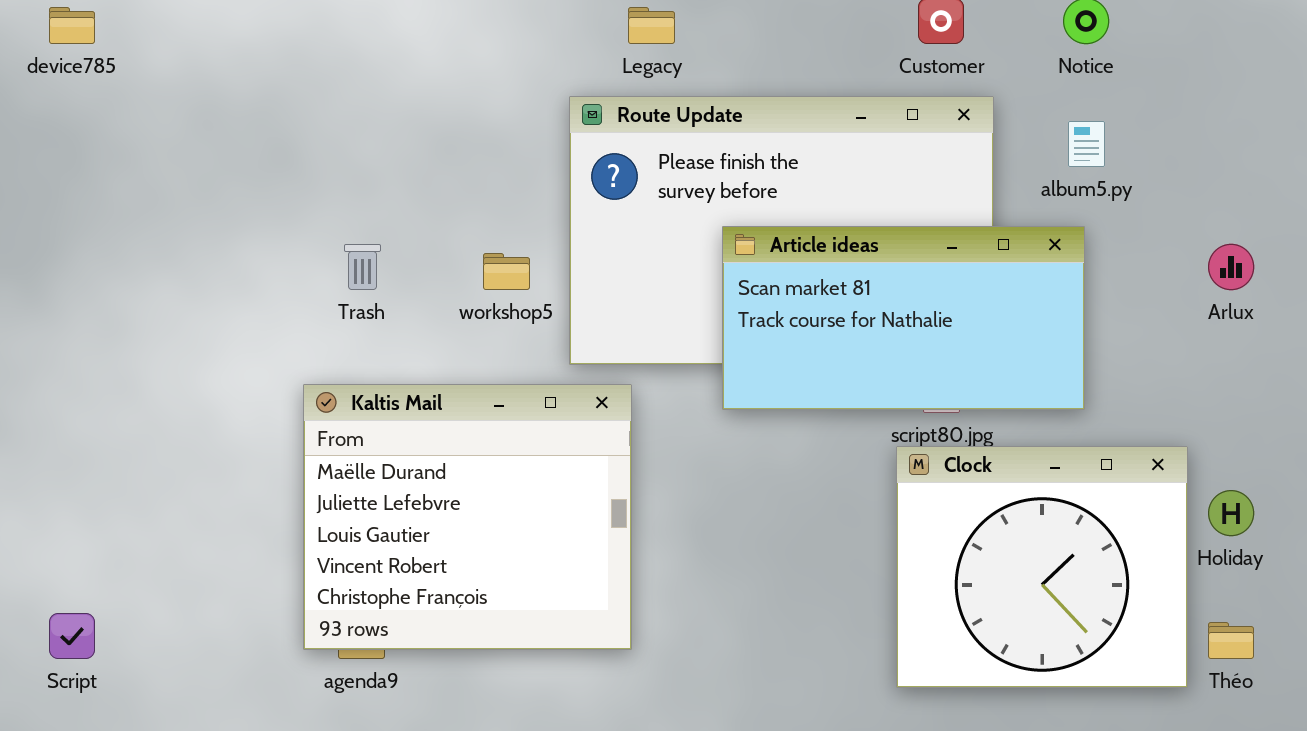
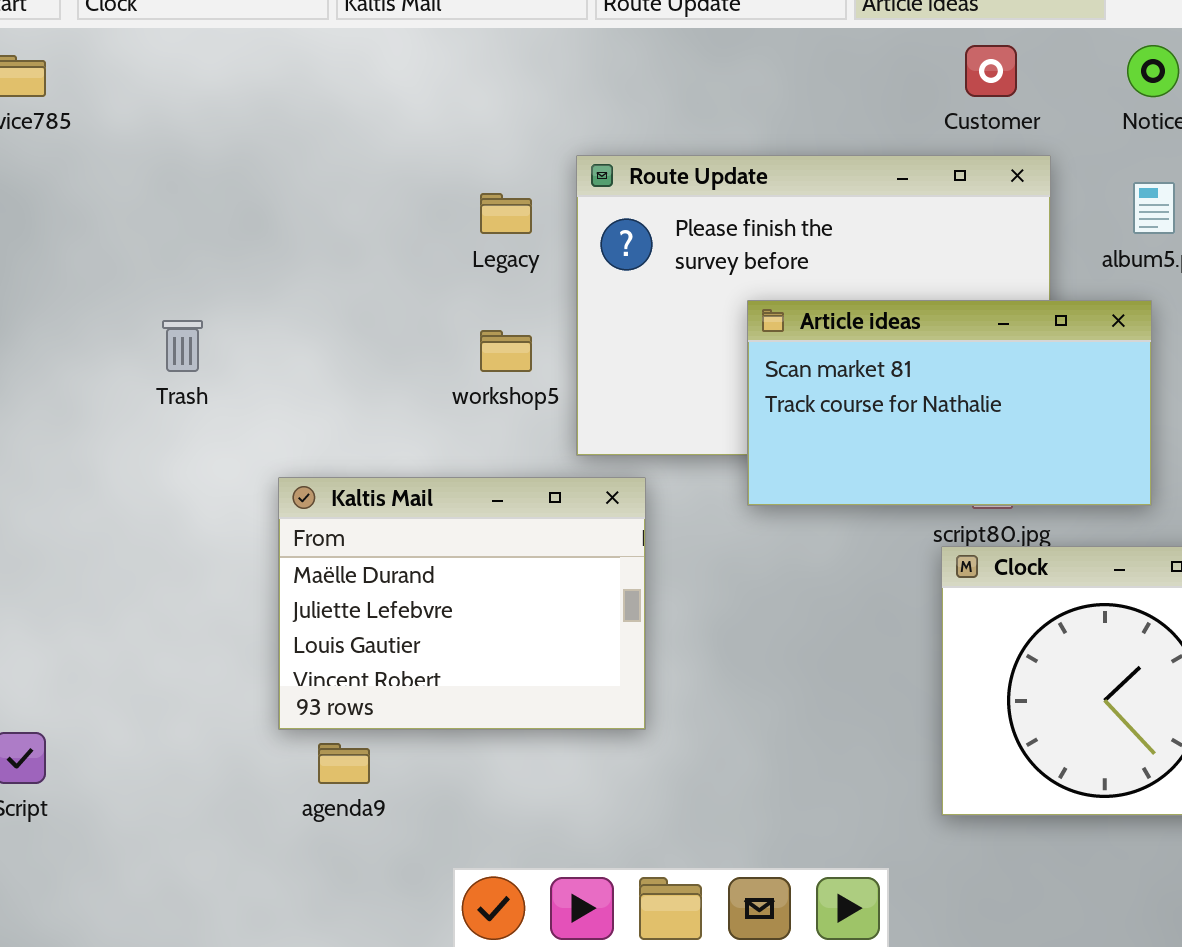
Legacy: [628,7,675,44] -> [480,193,532,234], moved
Trash: [344,244,381,290] -> [162,320,203,372], moved
Kaltis Mail: [303,384,632,650] -> [278,477,646,730], resized

